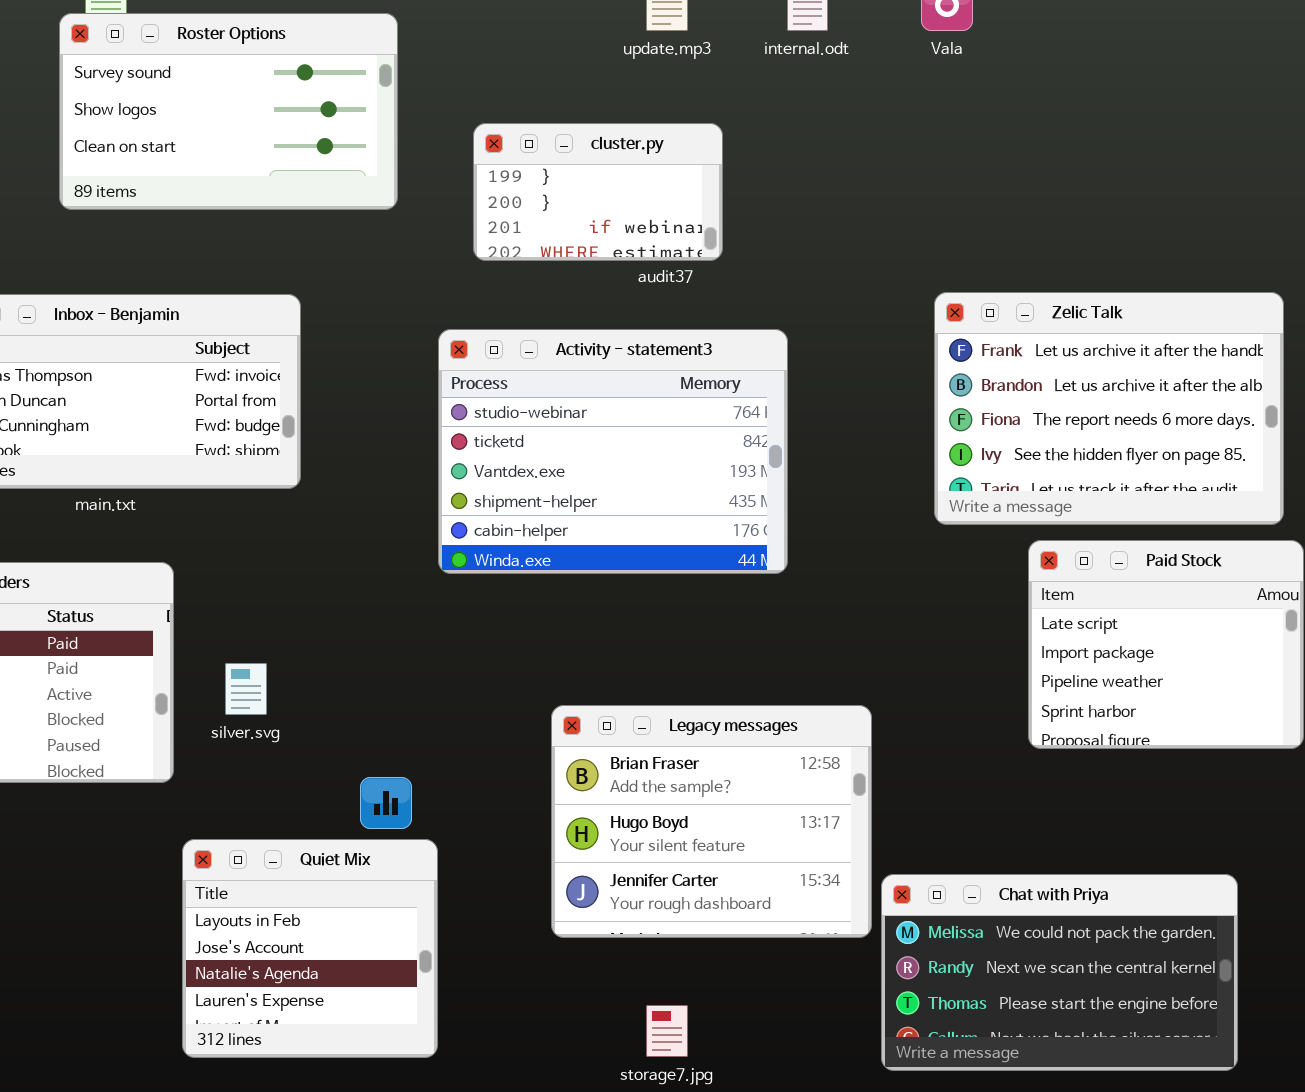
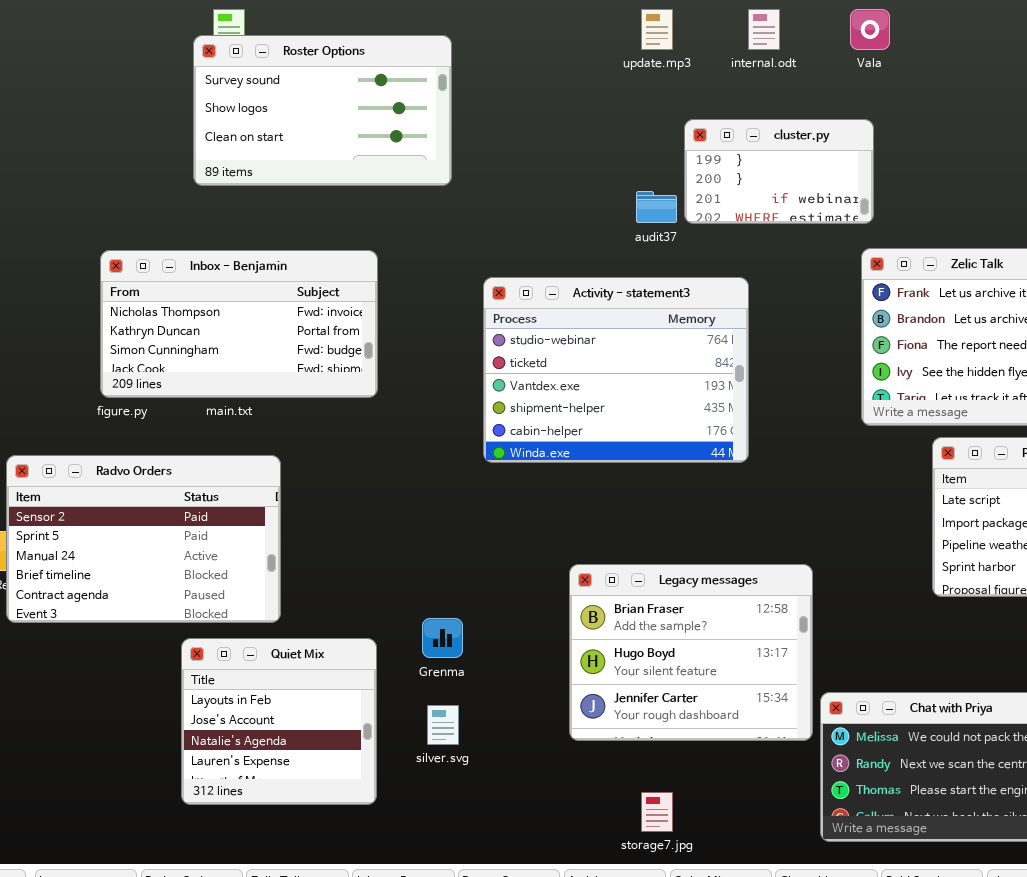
cluster.py: [473,123,723,261] -> [684,119,874,224], moved
silver.svg: [225,663,267,715] -> [427,705,459,745], moved
Quiet Mix: [182,839,438,1058] -> [181,638,377,805], moved

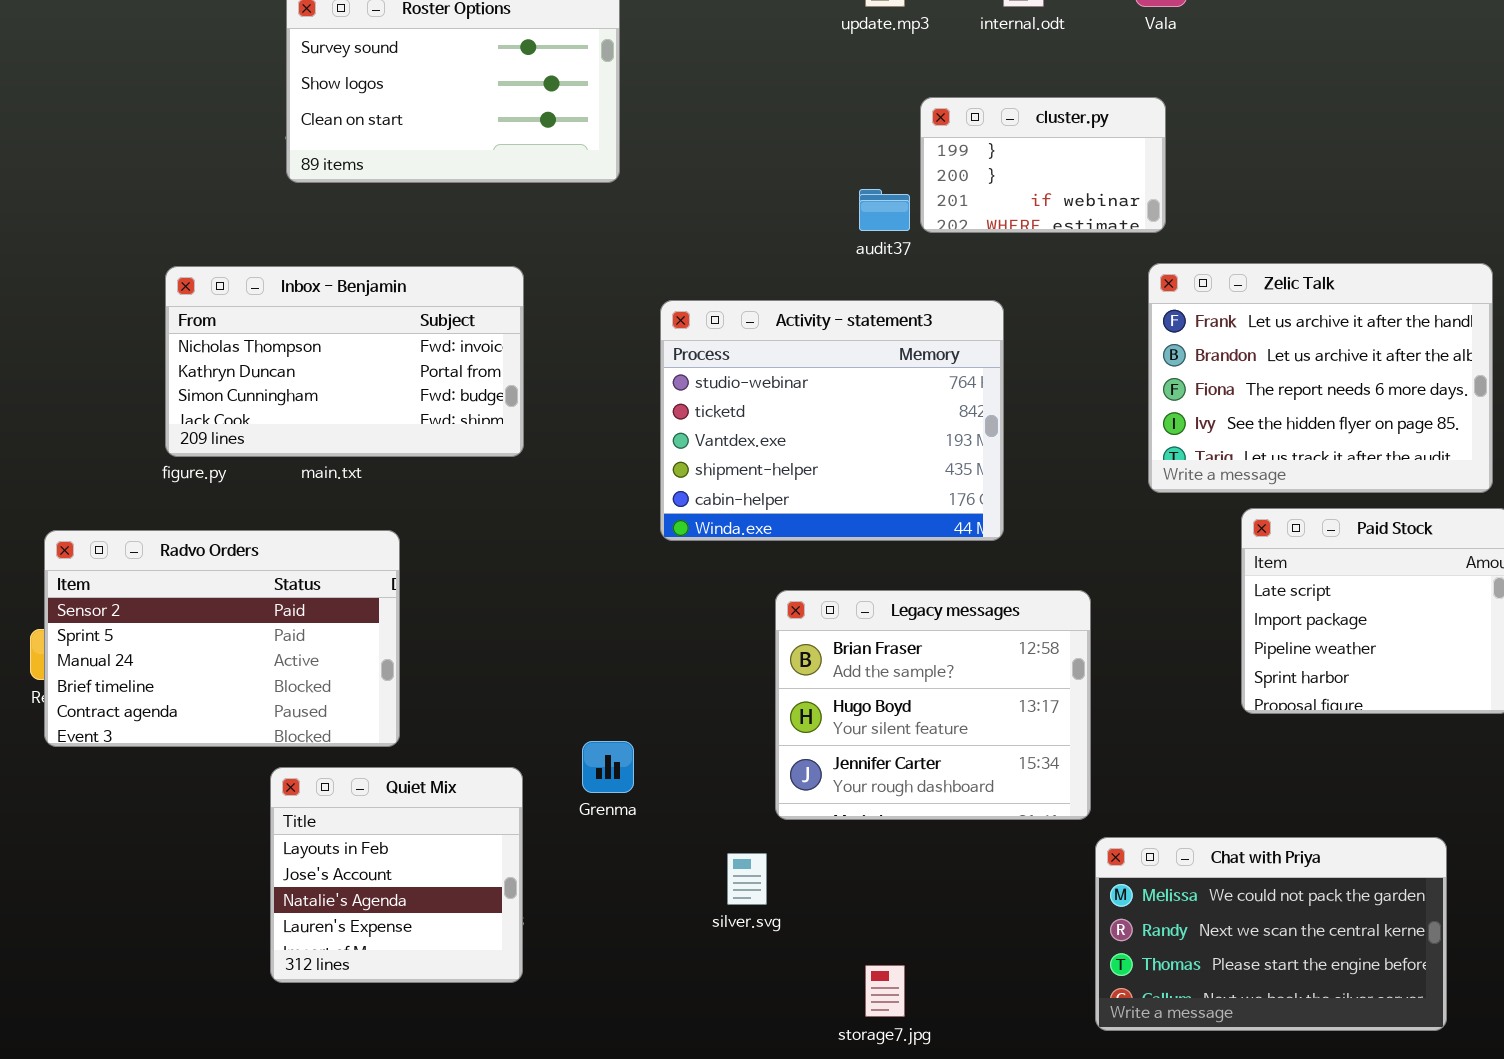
Legacy messages: [569,564,813,741] -> [775,590,1091,820], moved
silver.svg: [427,705,459,745] -> [727,853,767,905], moved

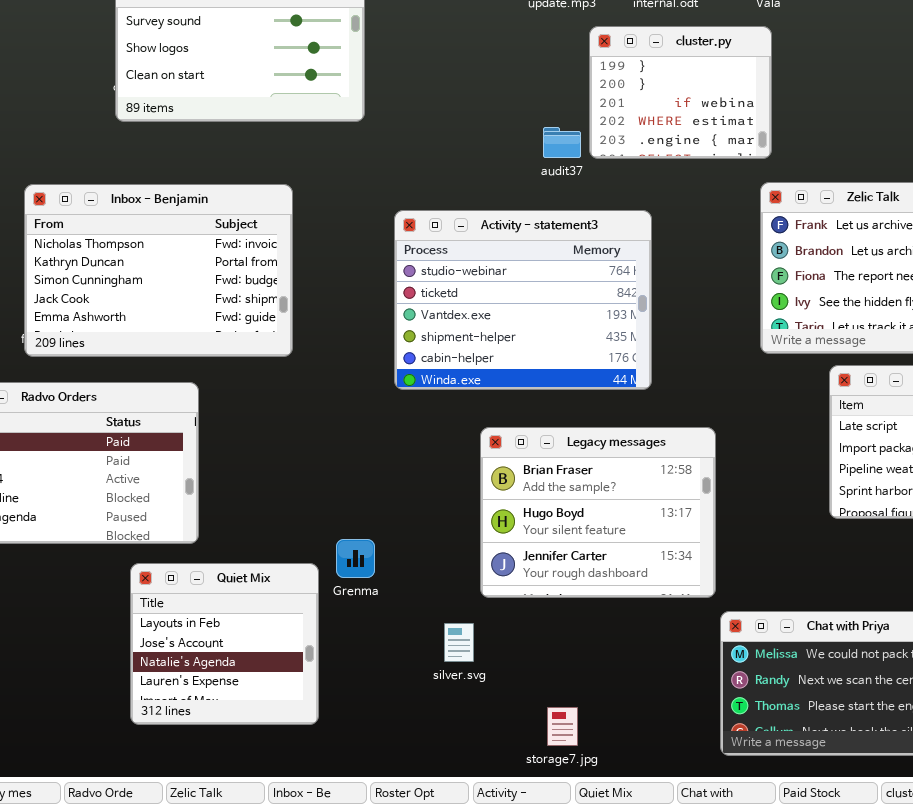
cluster.py: [920,97,1166,233] -> [589,26,772,159], resized
Inbox - Benjamin: [165,266,524,457] -> [24,184,293,357], resized
Quiet Mix: [270,767,523,983] -> [130,563,319,725], moved

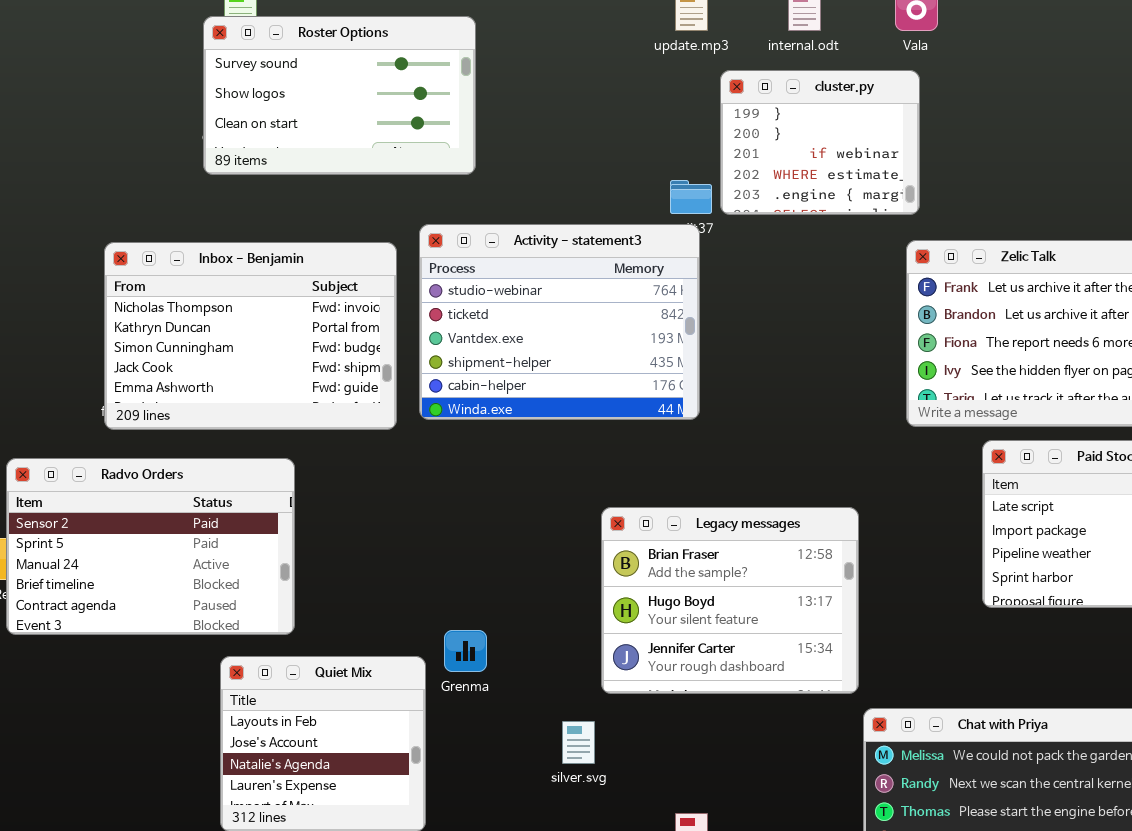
Activity - statement3: [394,210,652,390] -> [419,224,700,420], moved

